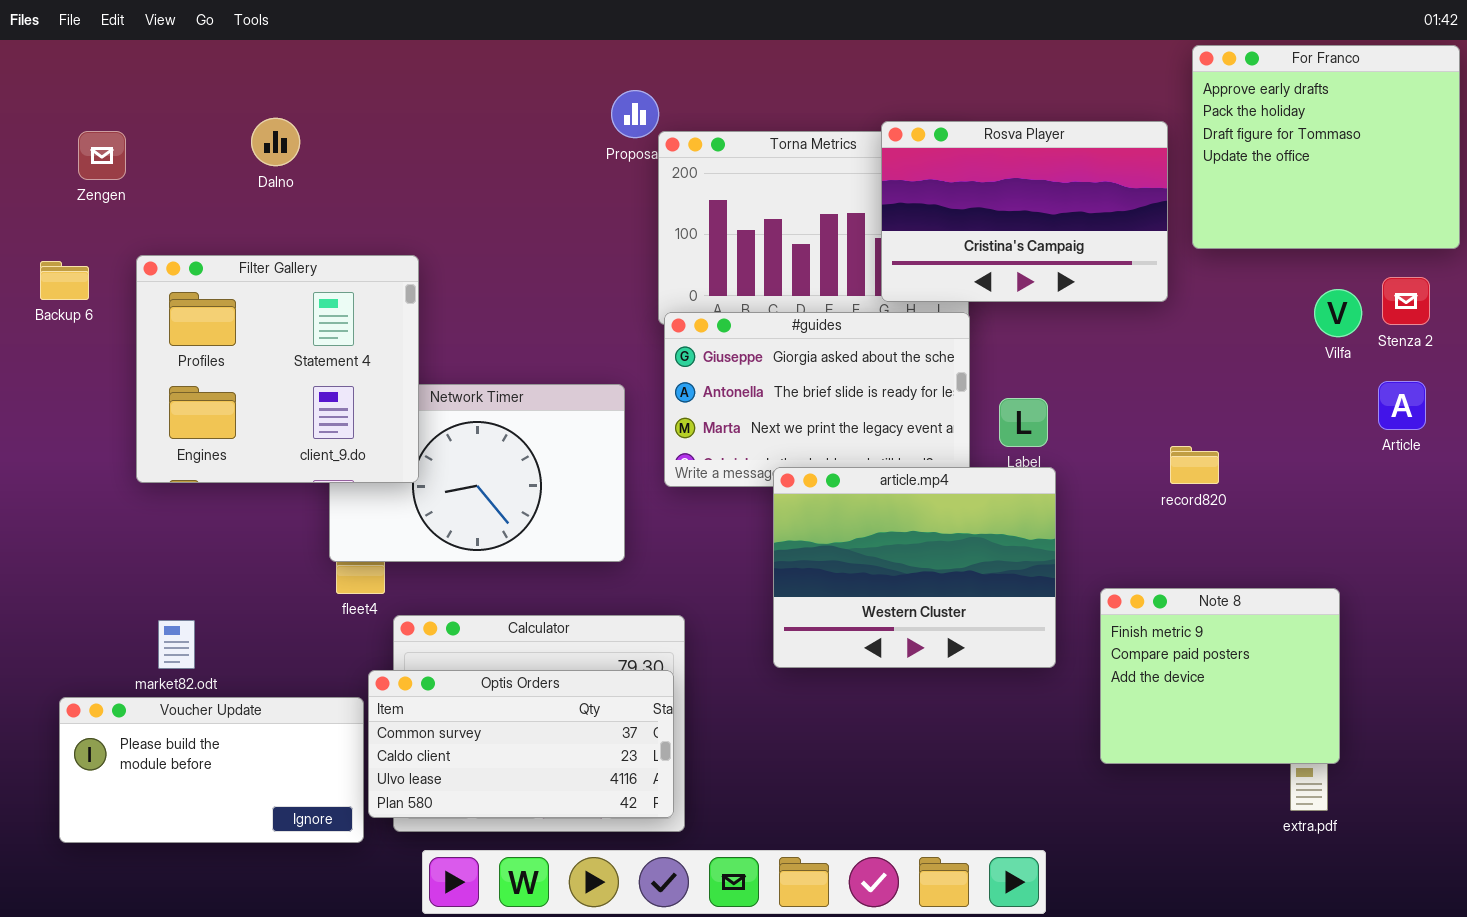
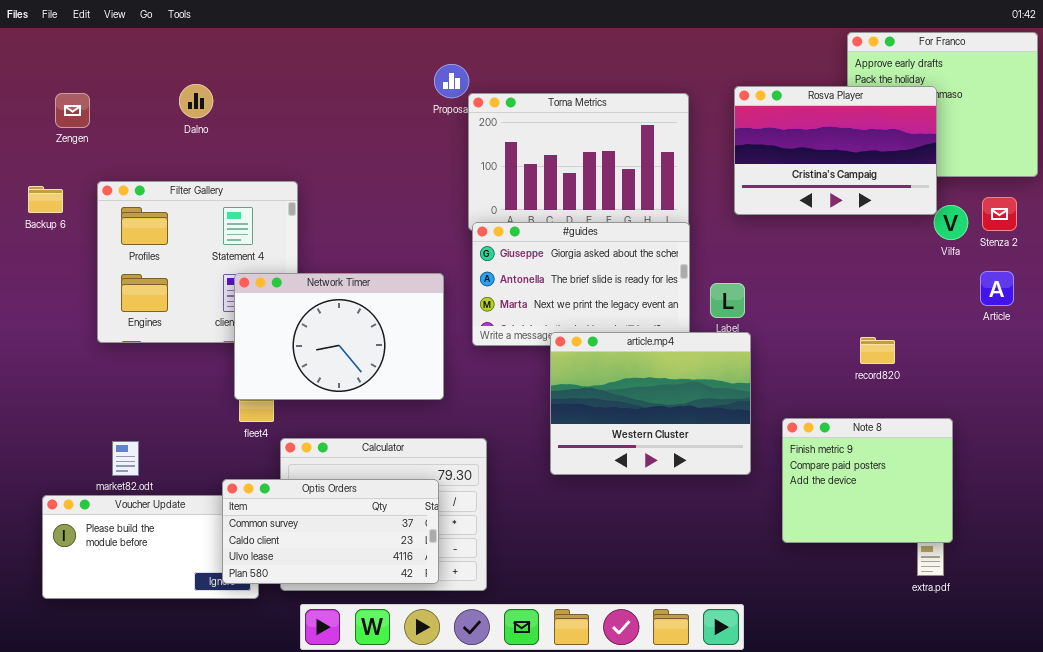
Rosva Player: [881,121,1168,302] -> [734,86,937,215], moved
Network Timer: [329,384,625,562] -> [234,273,444,400], raised
record820: [1170,446,1219,484] -> [860,337,895,364], moved
Optis Orders: [368,670,674,818] -> [222,479,439,584], moved

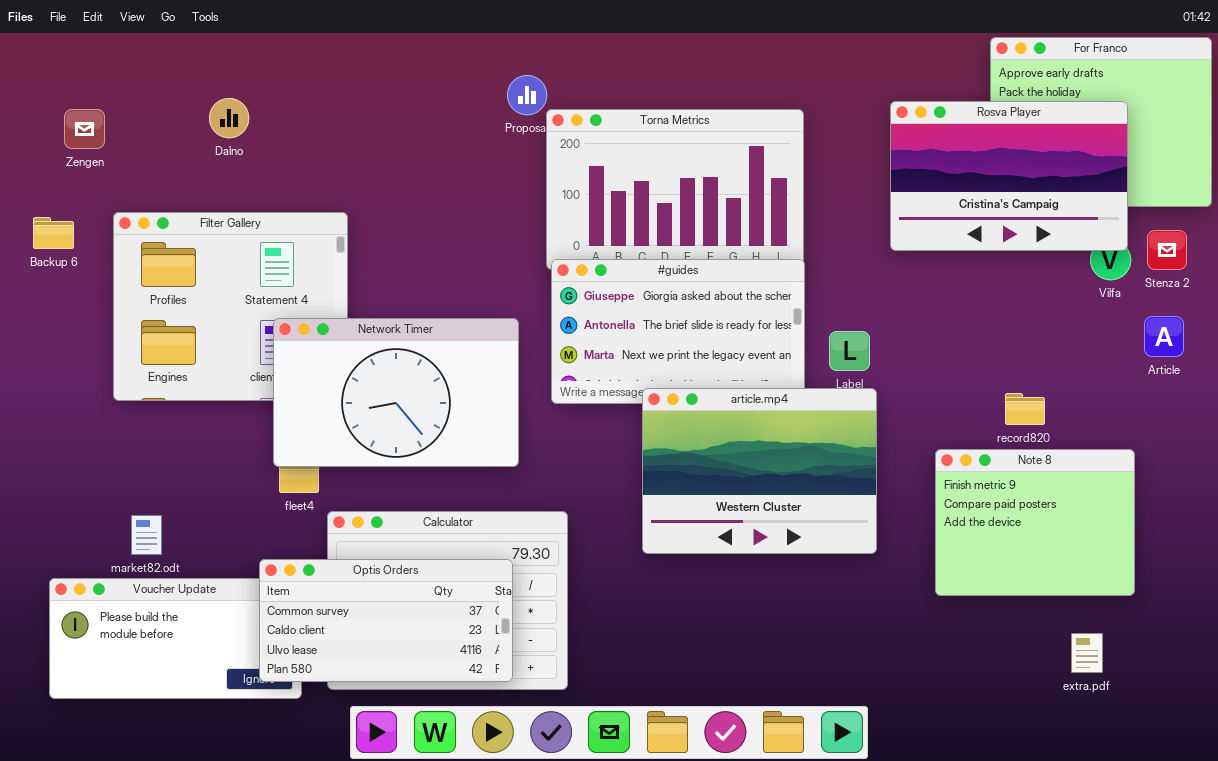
Rosva Player: [734,86,937,215] -> [890,101,1128,251], moved
Note 8: [782,418,953,543] -> [935,449,1135,596], moved

